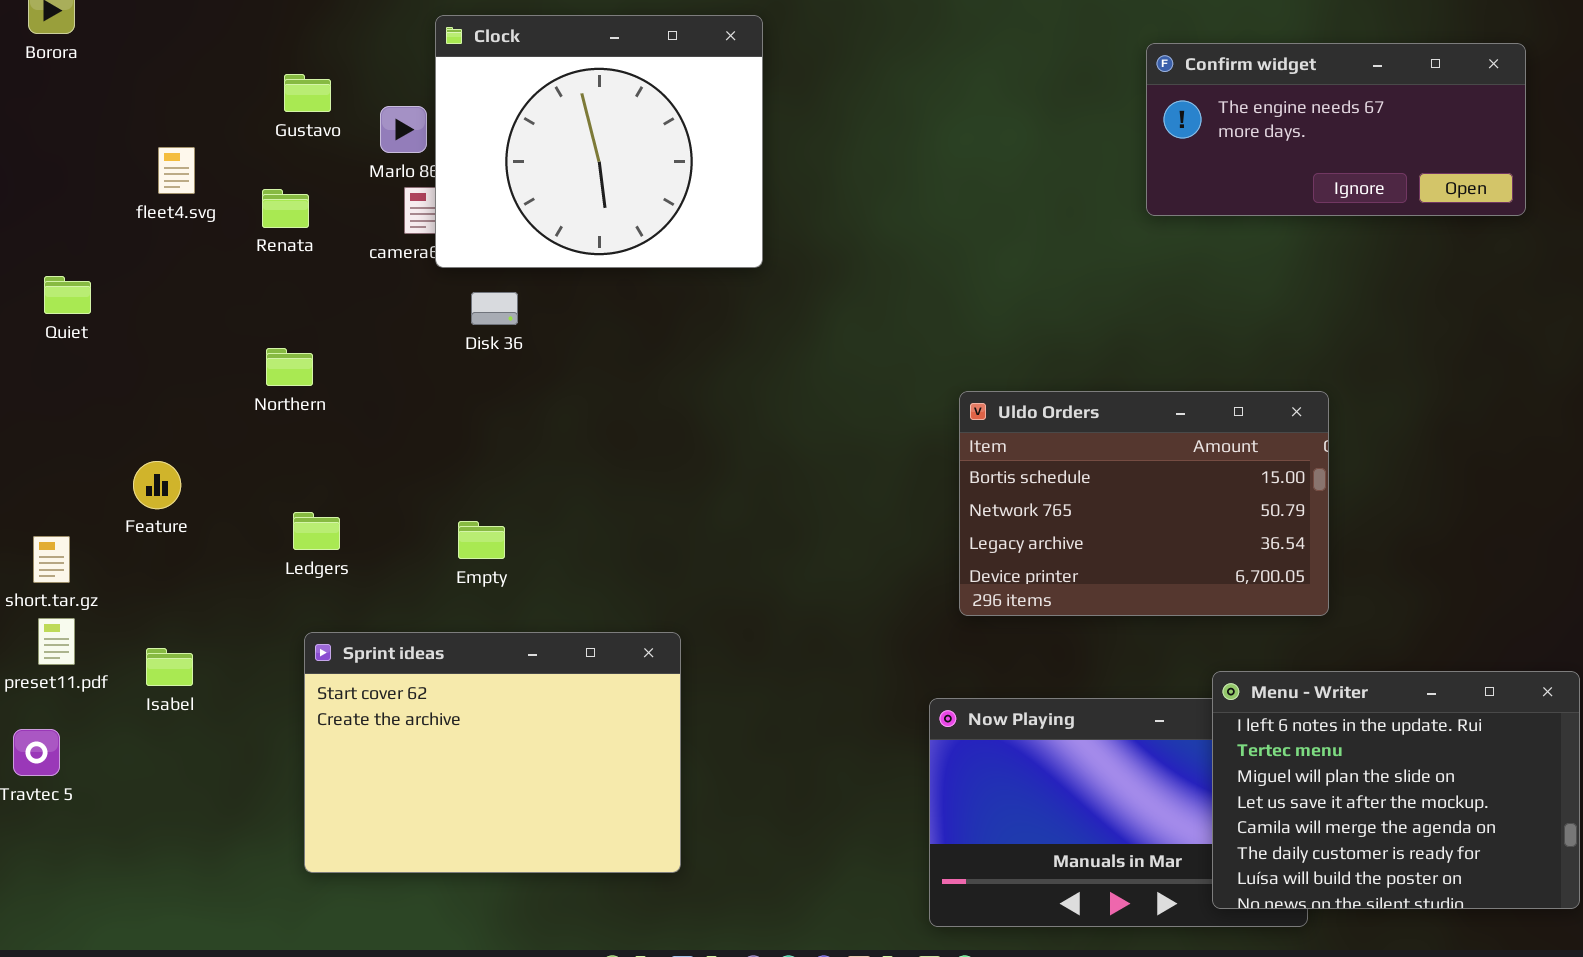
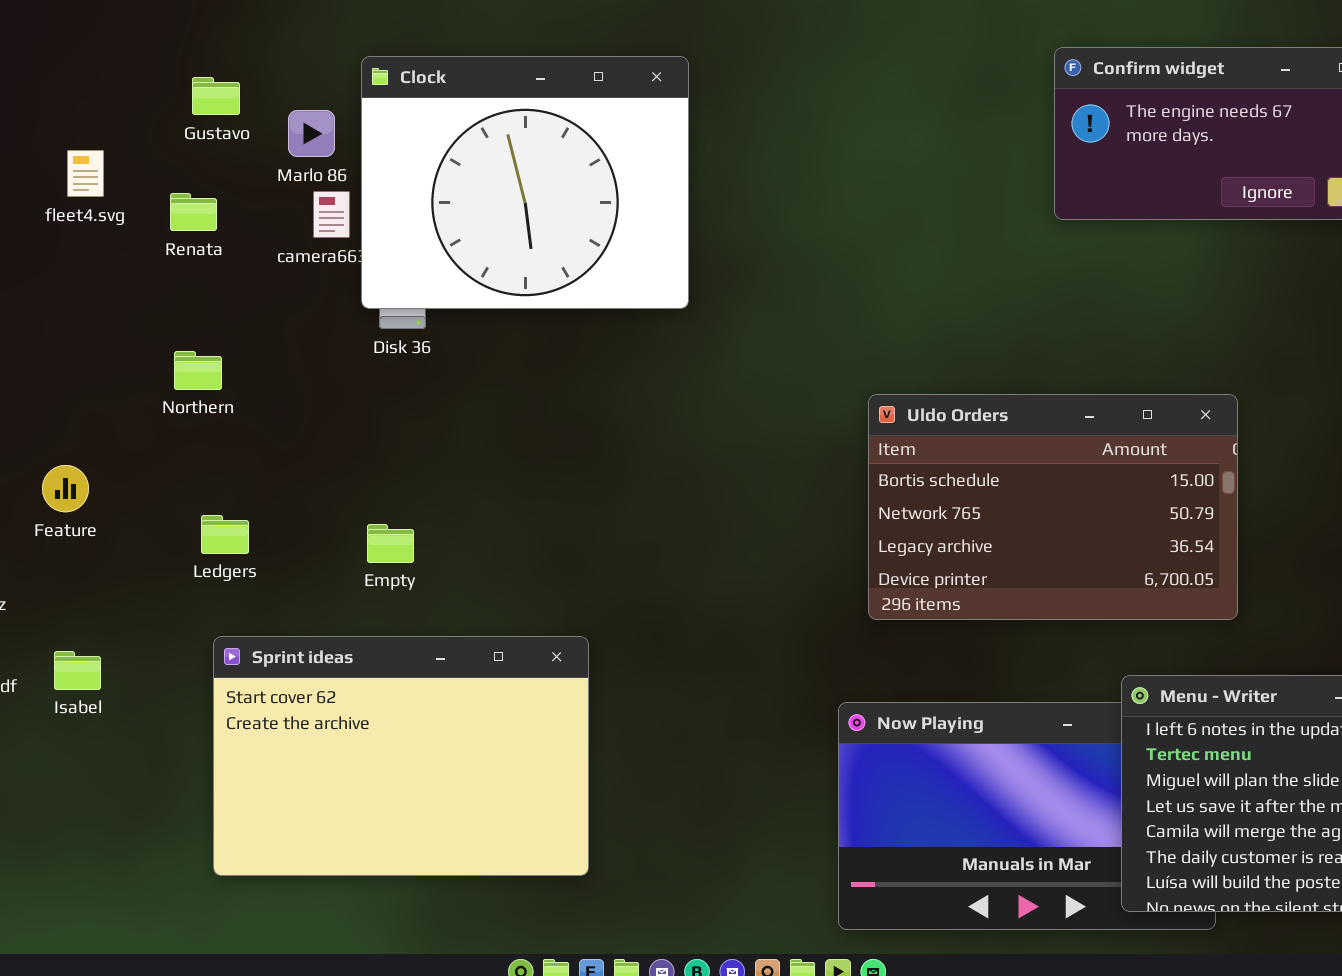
Clock: [435,15,763,268] -> [361,56,689,309], moved

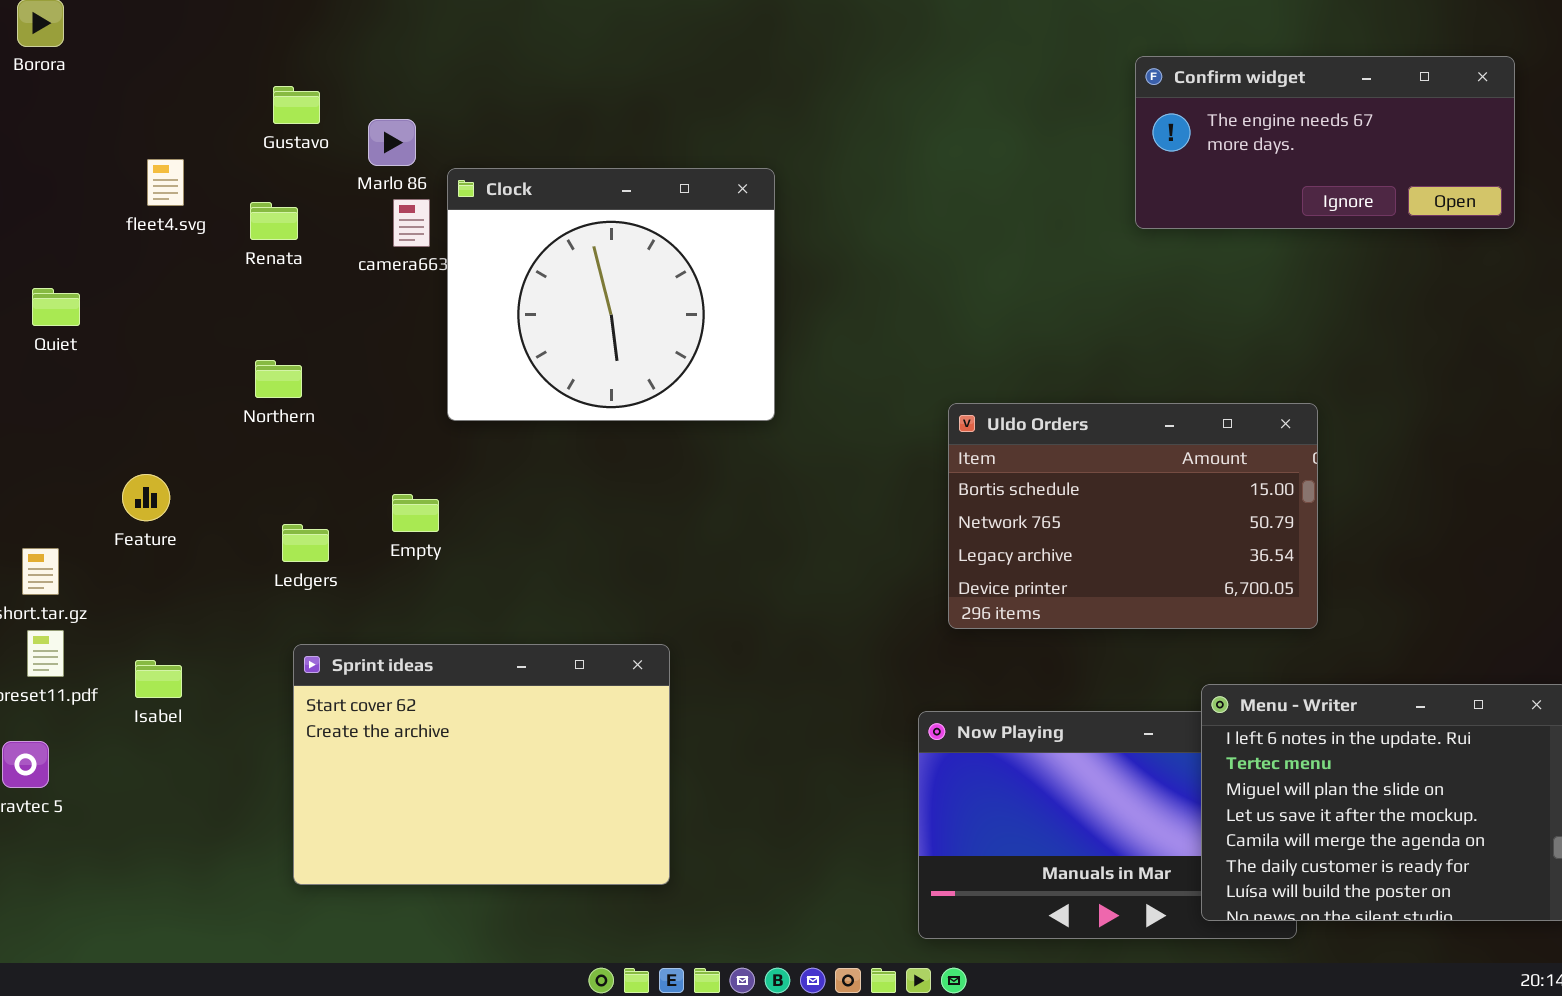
Clock: [361,56,689,309] -> [447,168,775,421], moved
Empty: [367,524,414,563] -> [392,494,439,532], moved

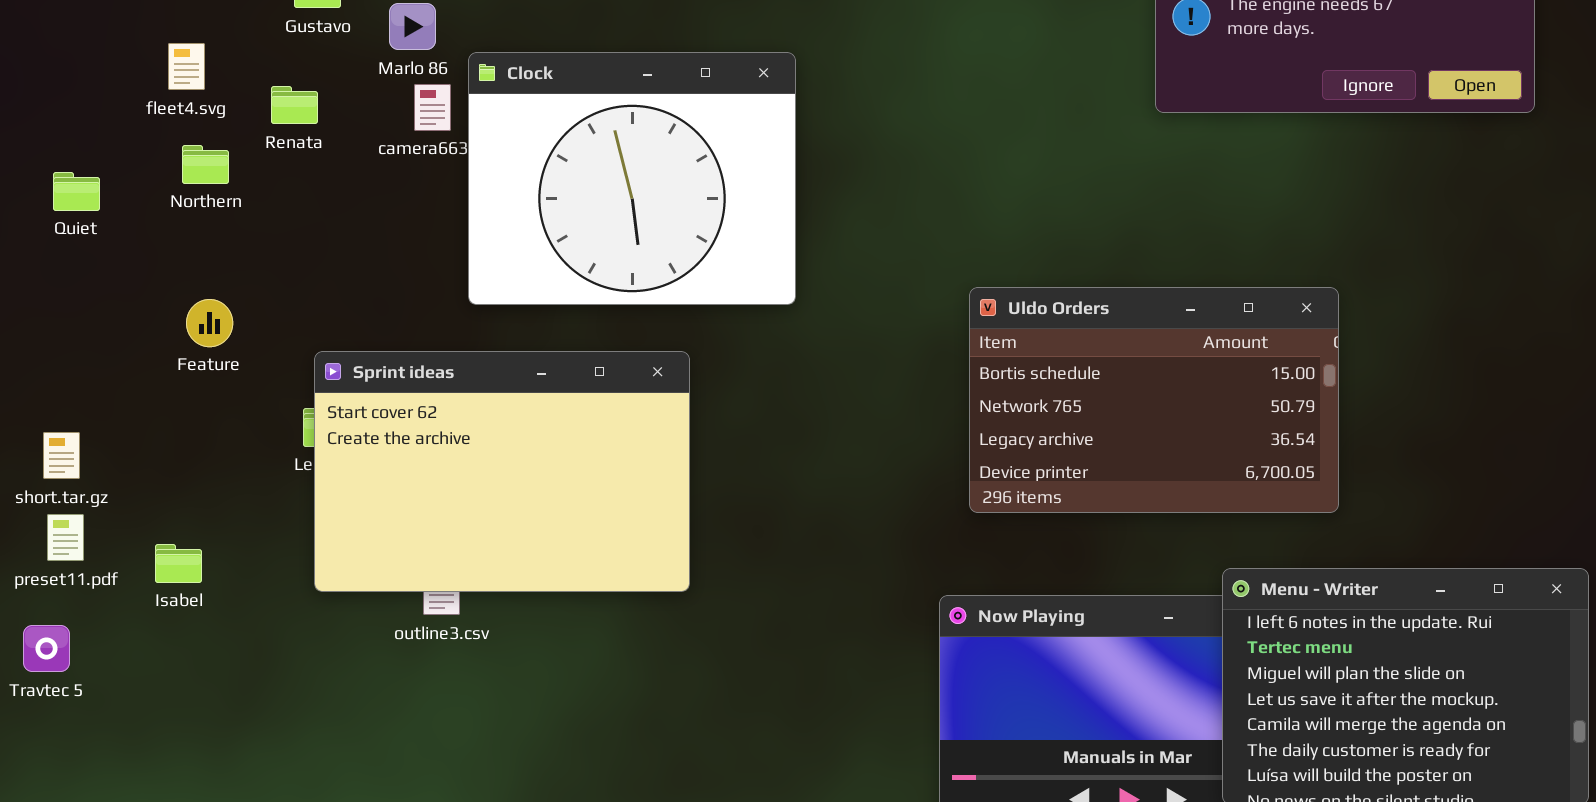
Northern: [255,360,302,398] -> [182,145,229,184], moved
Feature: [122,474,170,521] -> [186,299,233,347], moved
Sprint ideas: [293,644,670,885] -> [314,351,690,592], moved

